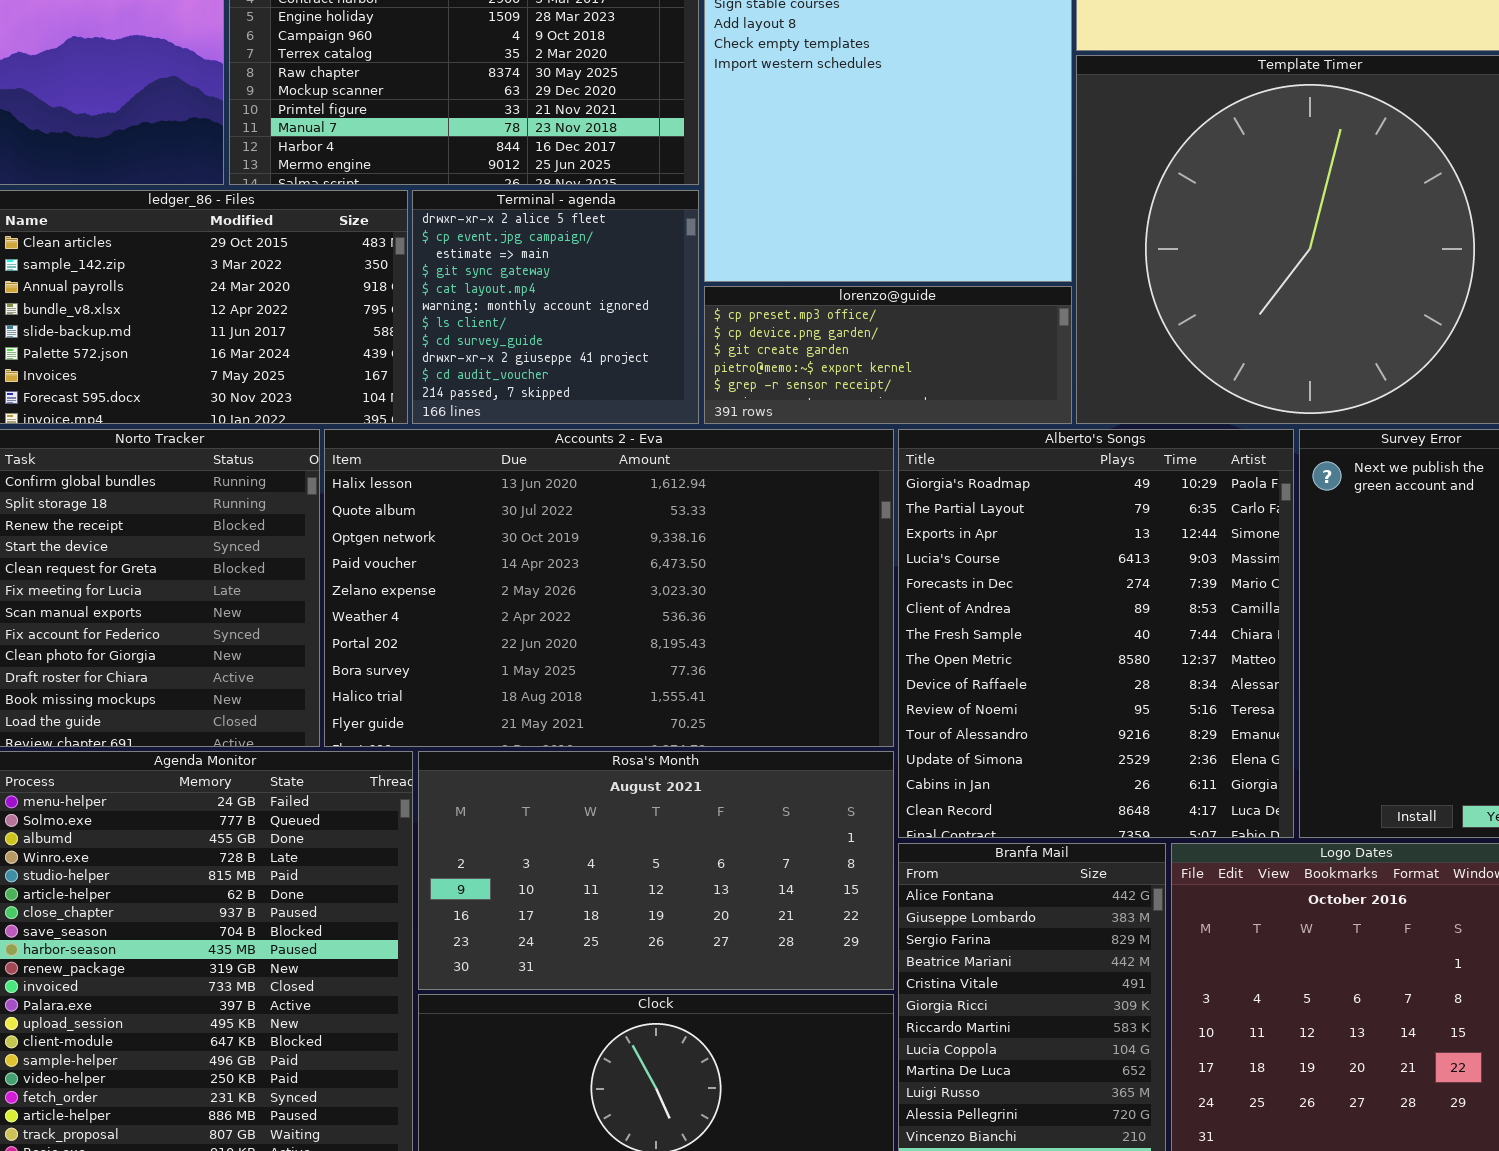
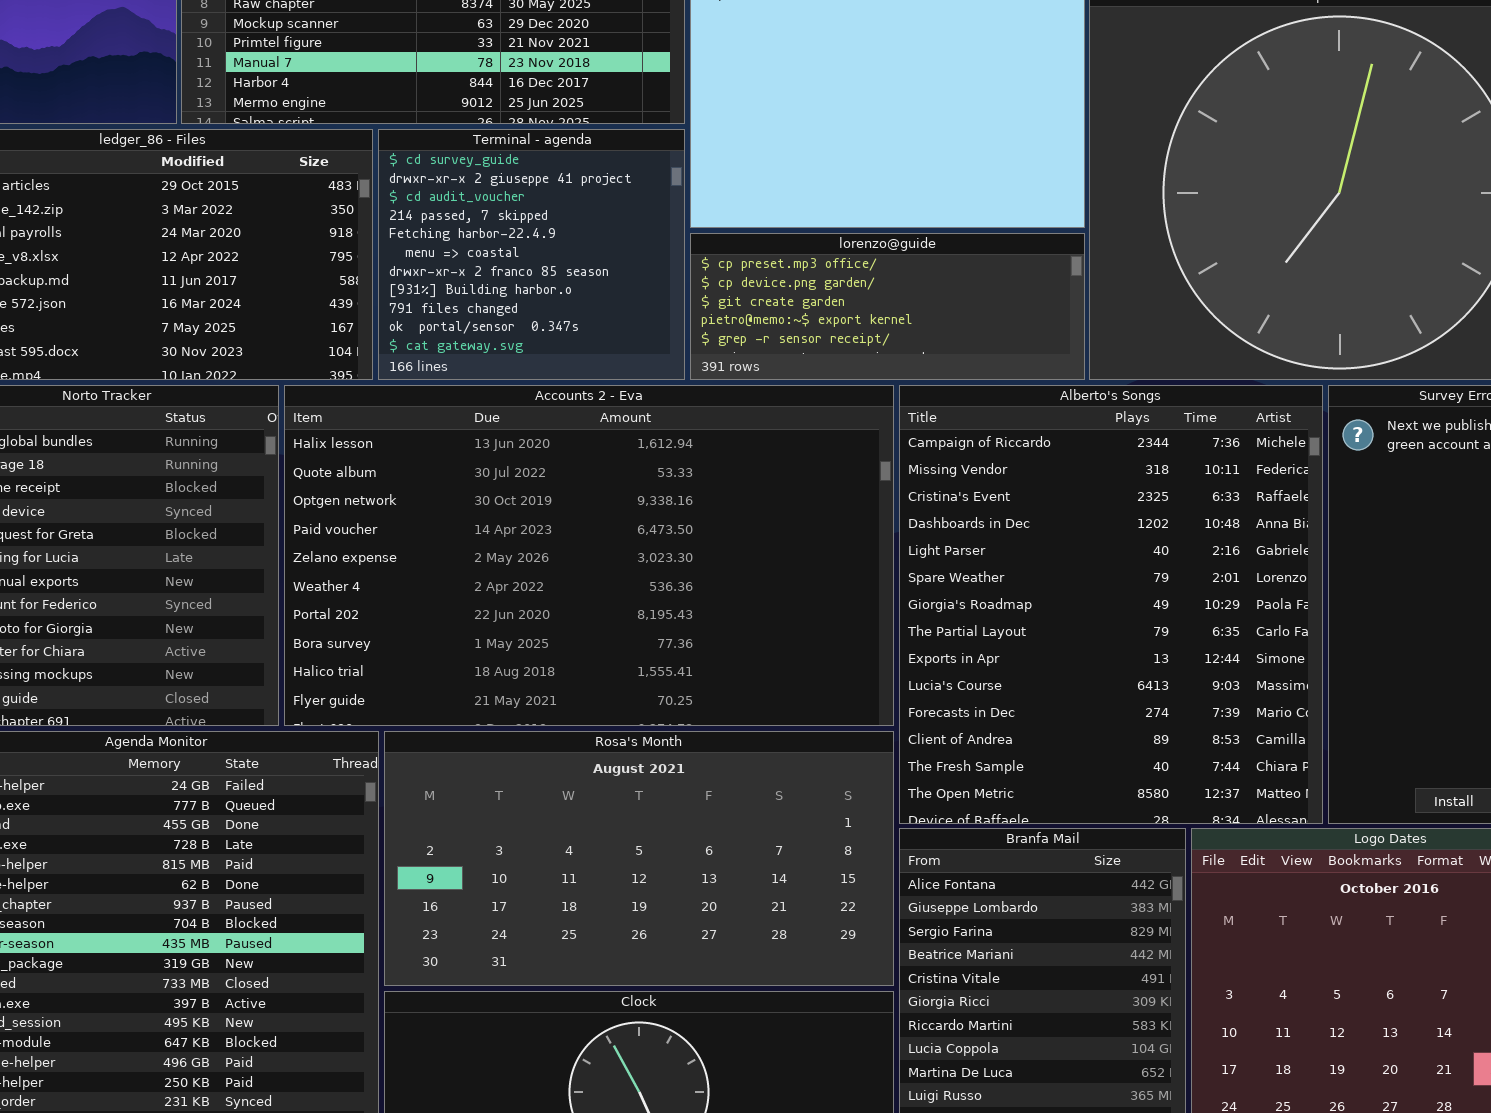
Terminal - agenda: [412,190,699,424] -> [378,129,685,380], scrolled down 7 rows
Alberto's Songs: [898,429,1294,838] -> [899,385,1323,824], scrolled up 6 rows

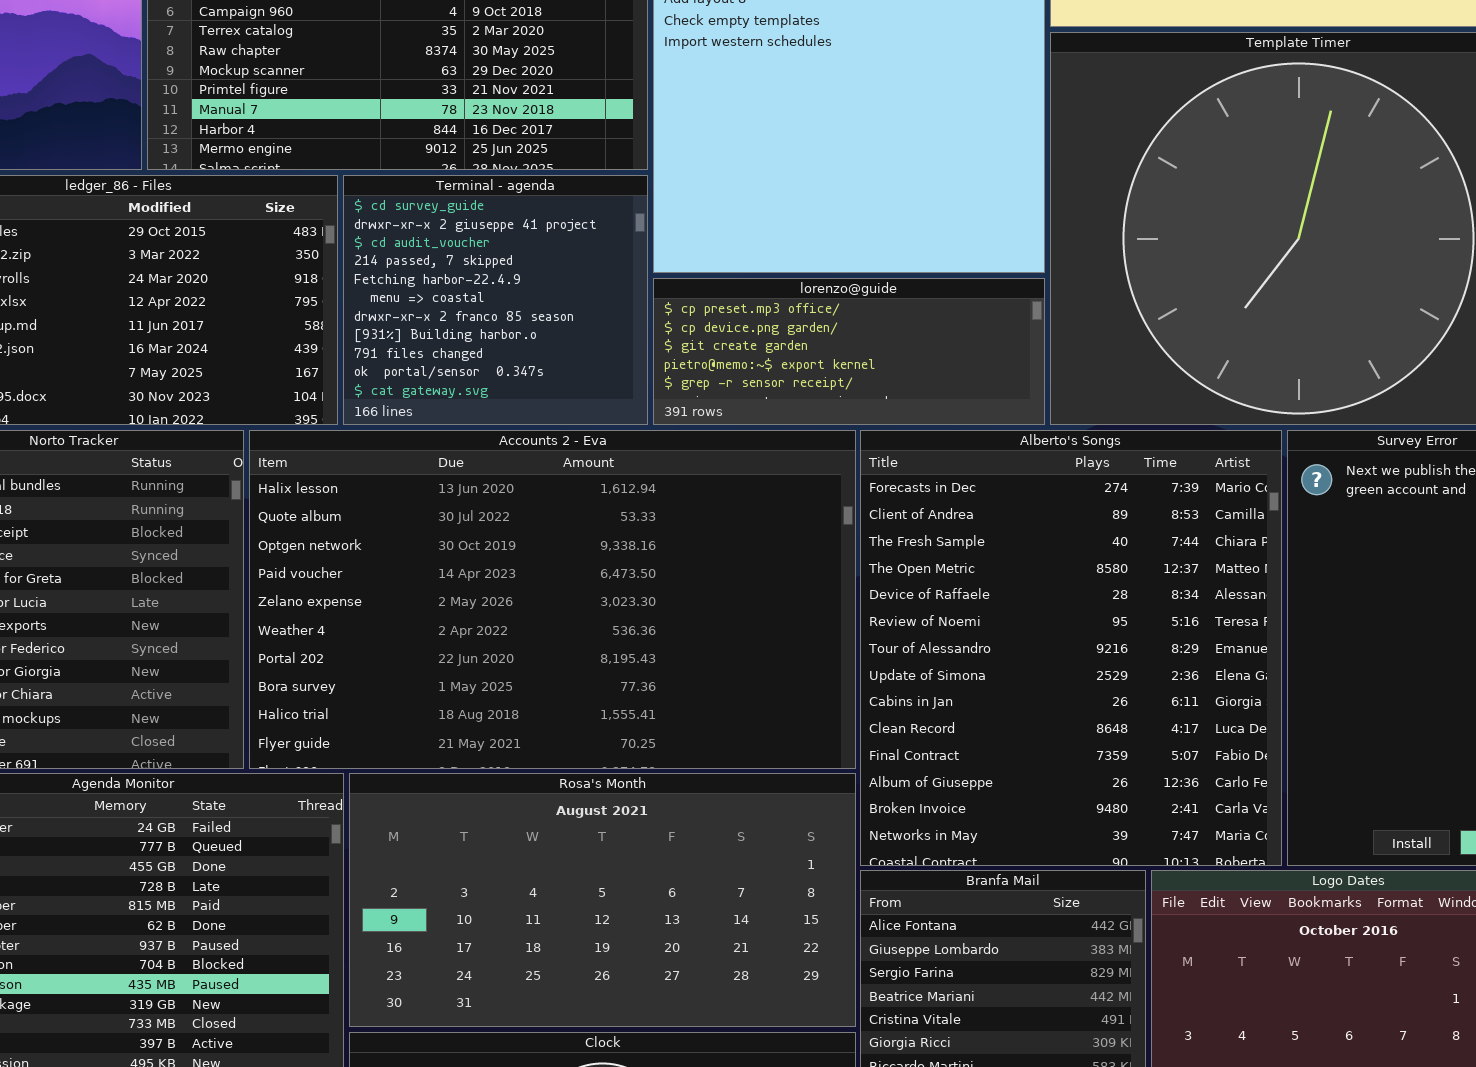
Alberto's Songs: [899,385,1323,824] -> [860,430,1282,866], scrolled down 10 rows

